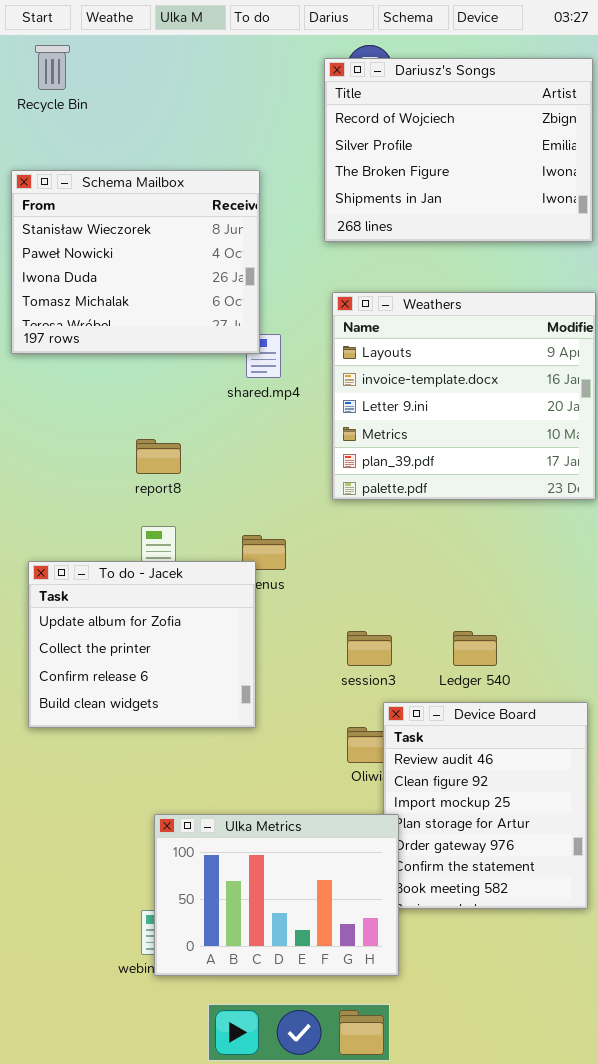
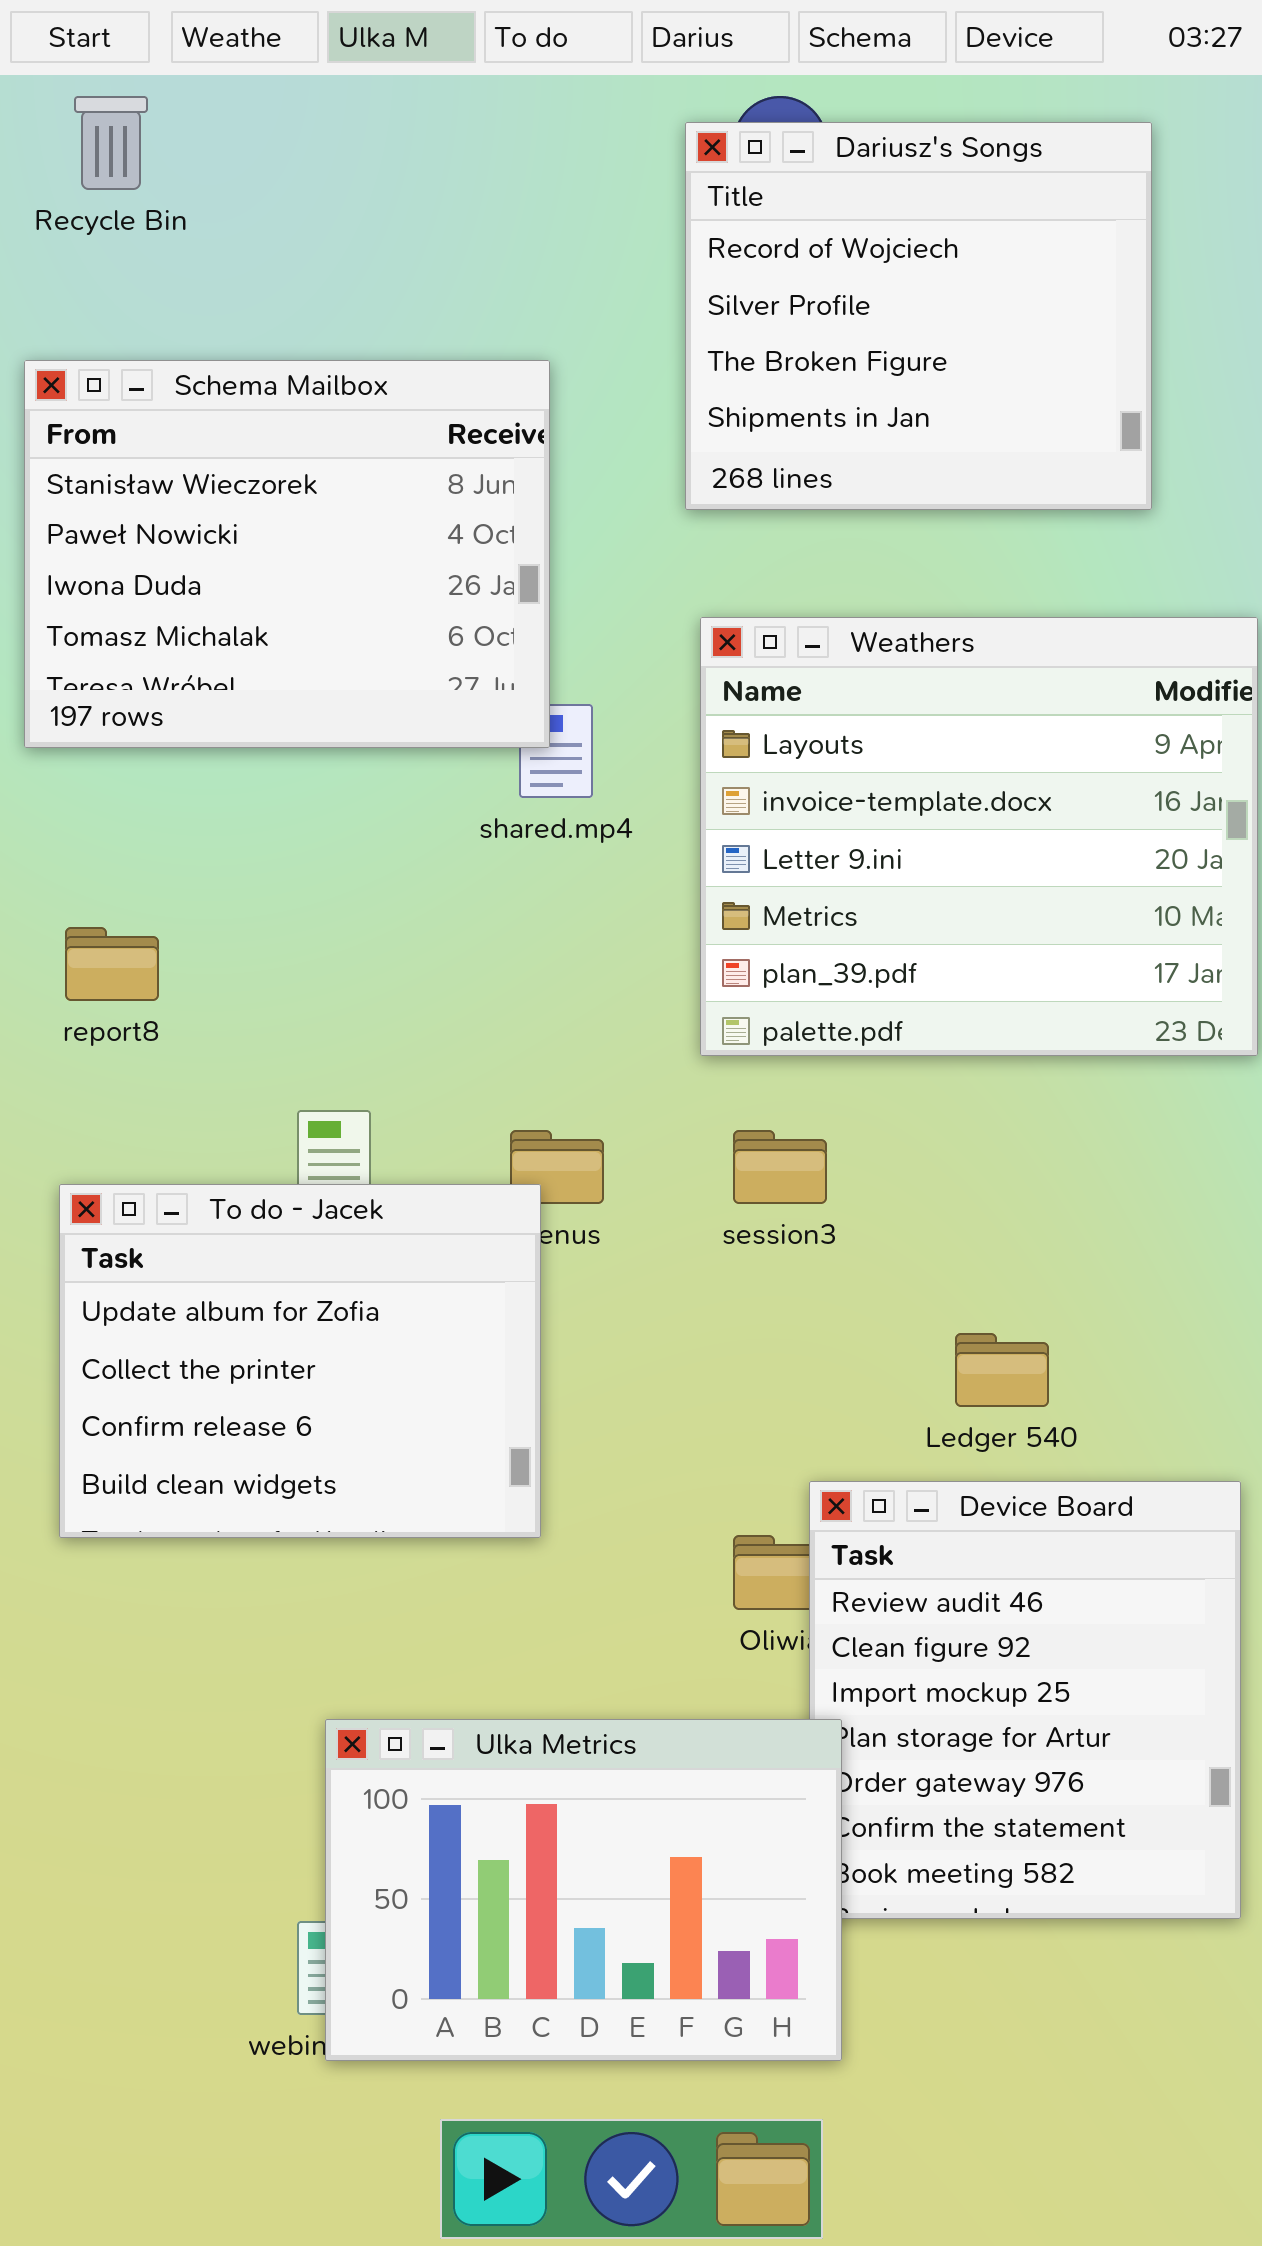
Dariusz's Songs: [324,58,593,242] -> [685,122,1152,510], resized
report8: [136,439,181,474] -> [65,927,159,1001], moved
session3: [347,631,392,666] -> [733,1130,827,1204], moved

